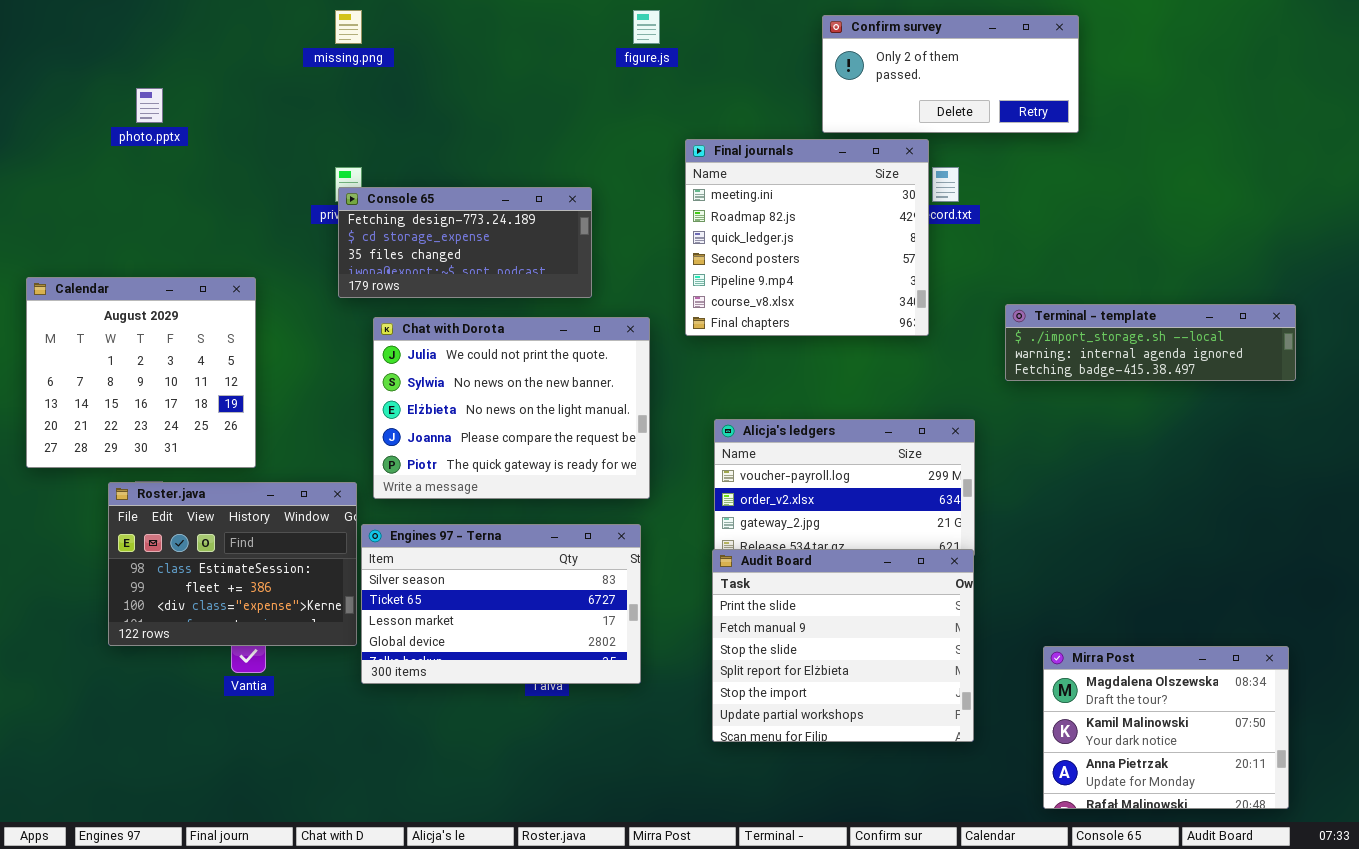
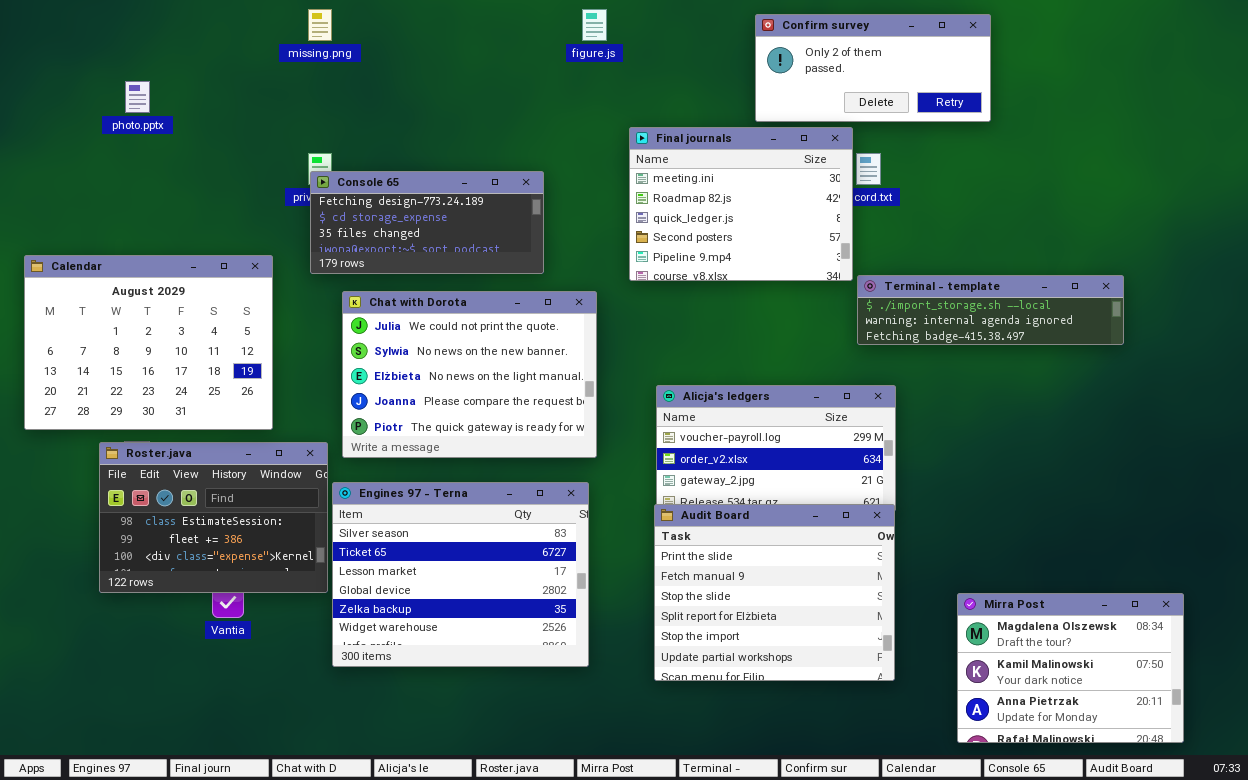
Final journals: [685,139,929,336] -> [629,127,853,281], resized
Calendar: [26,277,256,468] -> [24,255,273,430], resized
Terminal - template: [1005,304,1296,381] -> [857,275,1124,345], moved
Engines 97 - Terna: [361,524,641,684] -> [332,482,589,667], resized

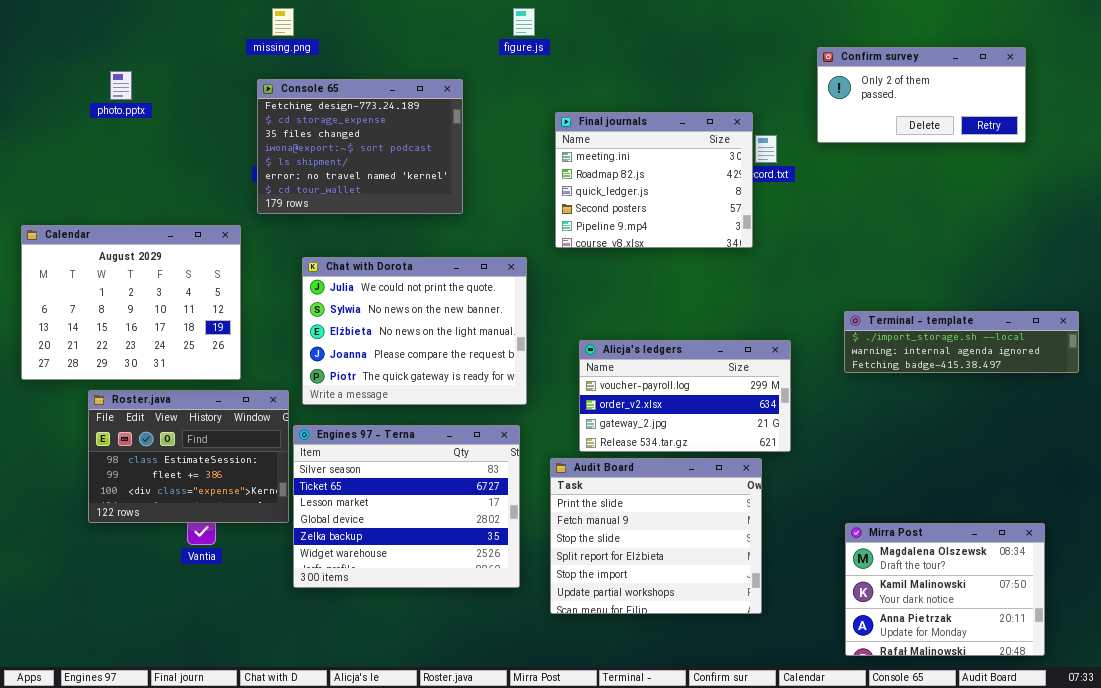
Confirm survey: [755,14,991,122] -> [817,47,1026,143], moved
Console 65: [310,171,544,274] -> [257,79,463,214], moved, resized
Terminal - template: [857,275,1124,345] -> [844,311,1079,373], moved
Audit Board: [654,504,895,681] -> [550,458,762,614], moved

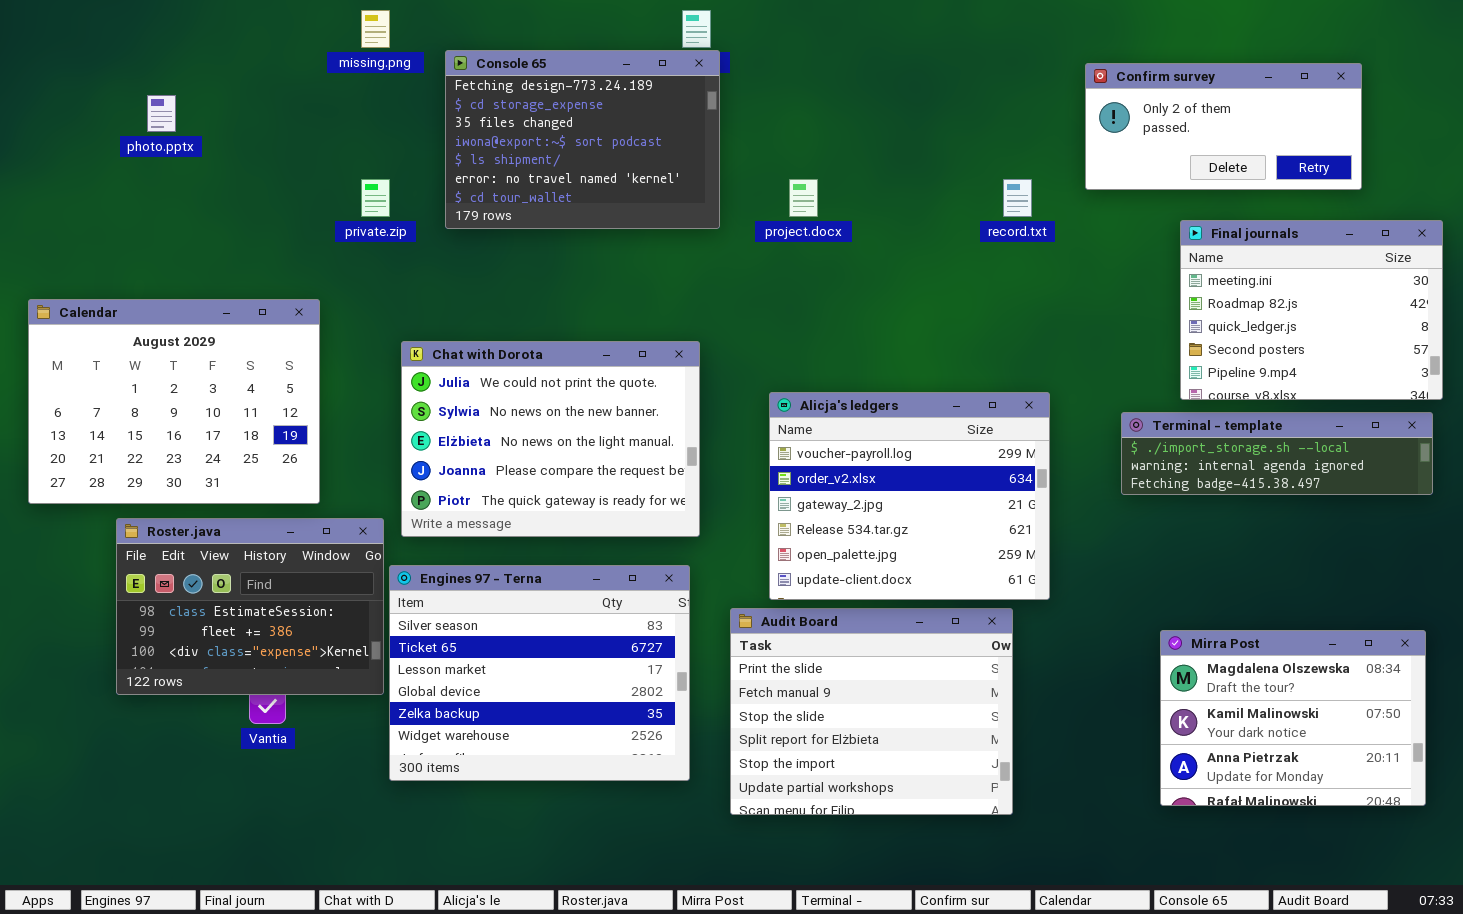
Console 65: [257,79,463,214] -> [445,50,720,229], moved
Final journals: [555,112,753,248] -> [1180,220,1443,400], moved
Alicja's ledgers: [579,340,791,452] -> [769,392,1050,600], resized
Mirra Post: [845,523,1045,656] -> [1160,630,1426,806], moved

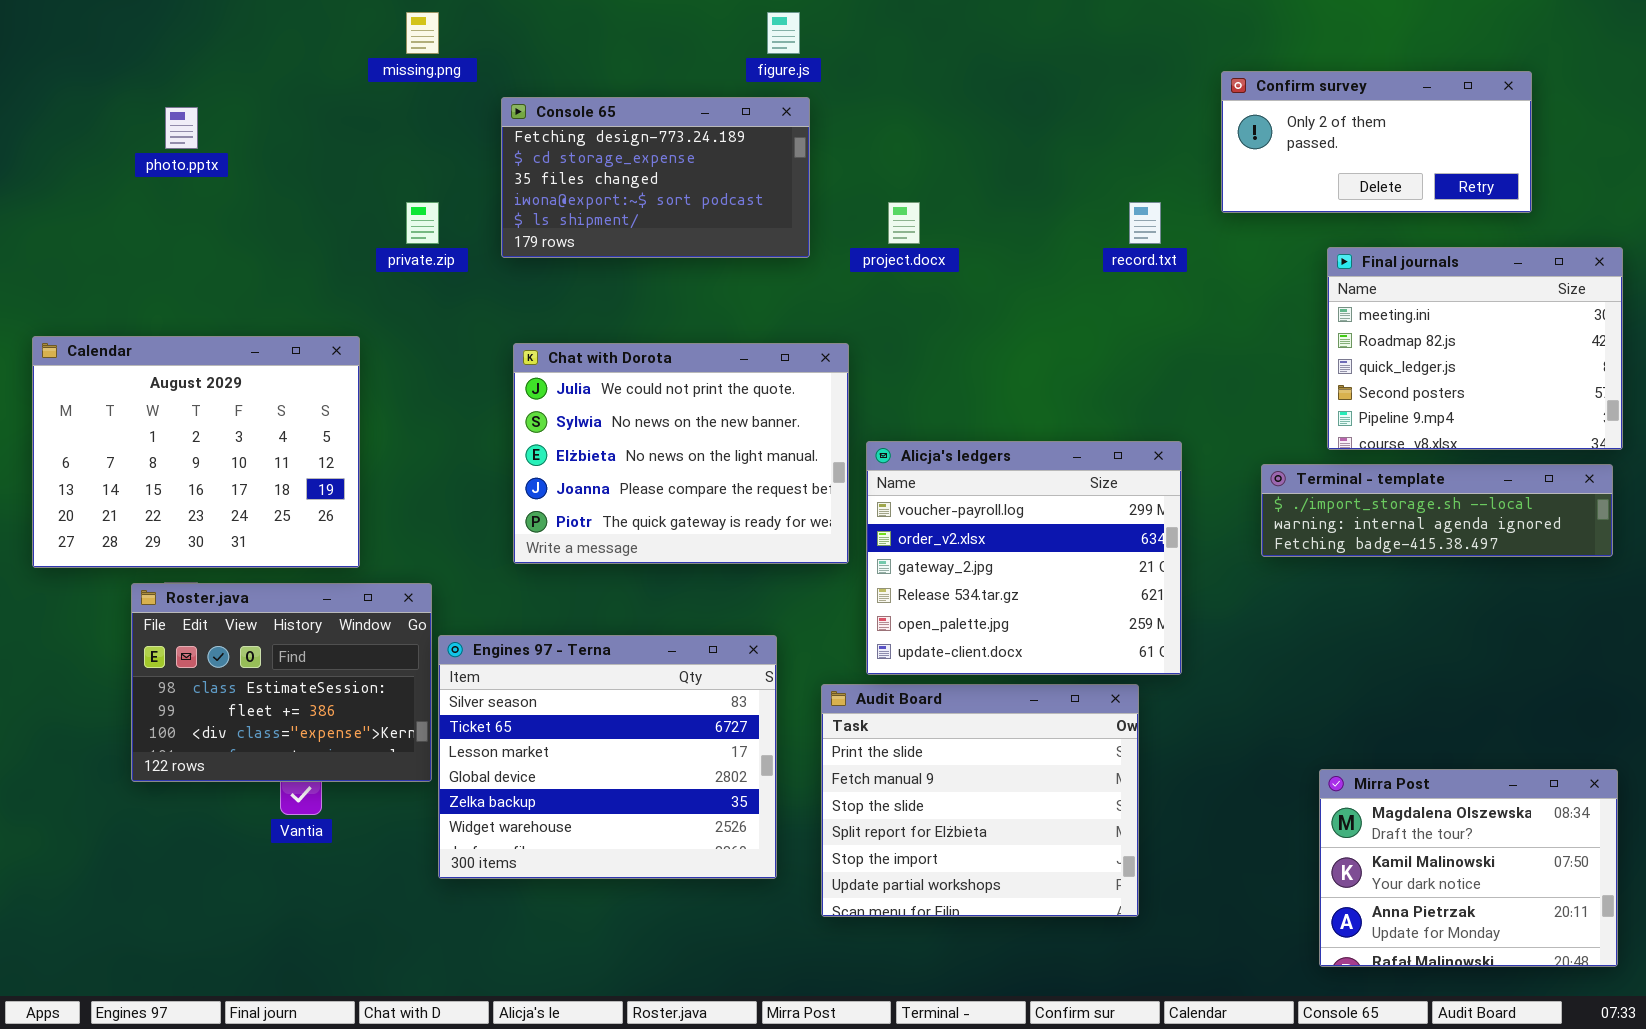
Console 65: [445,50,720,229] -> [501,97,810,258], resized
Chat with Dorota: [401,341,700,537] -> [513,343,849,564], moved
Mirra Post: [1160,630,1426,806] -> [1319,769,1618,967], moved

